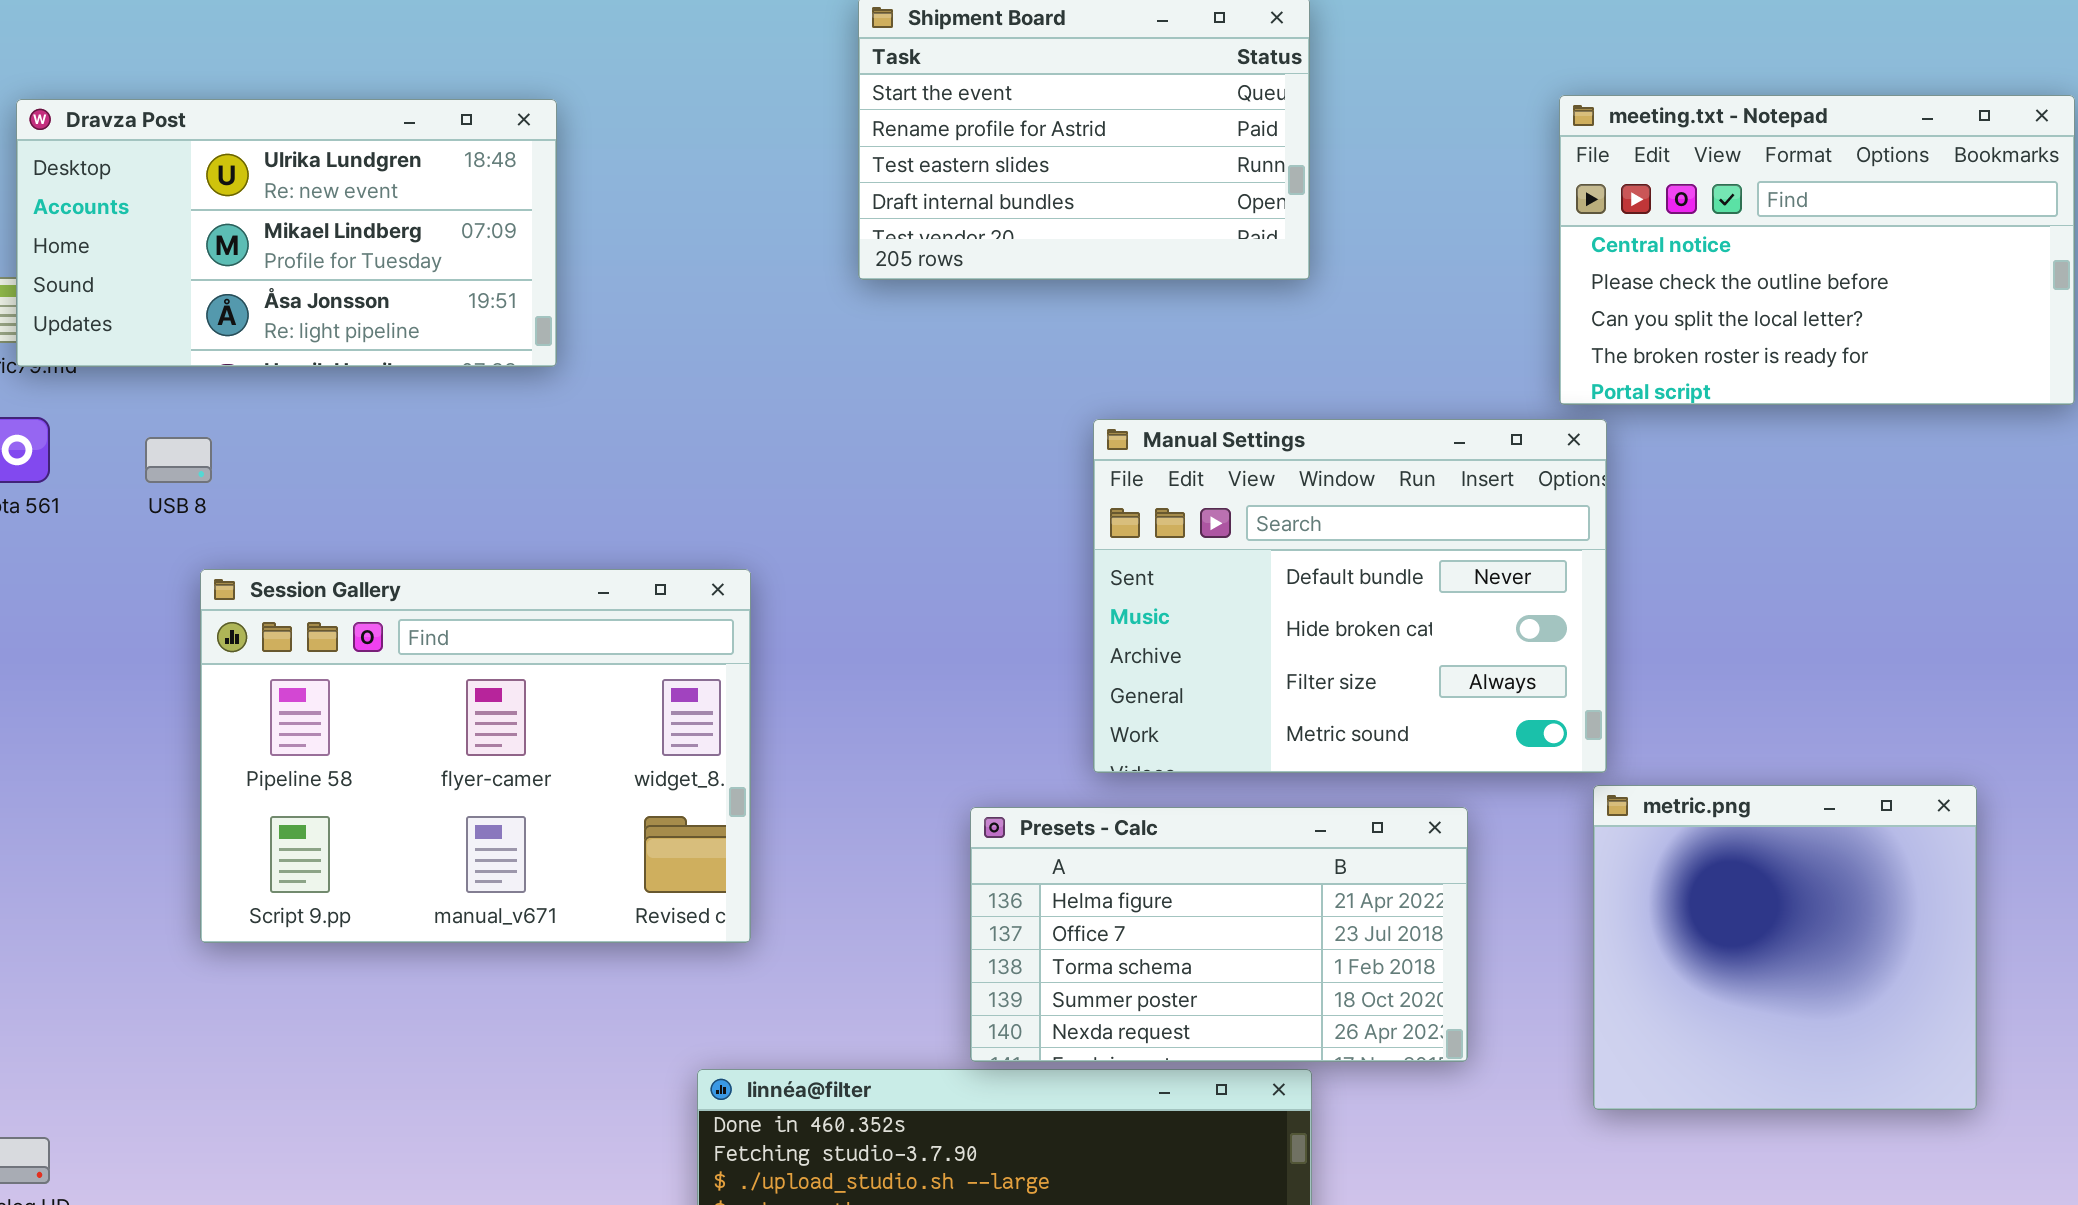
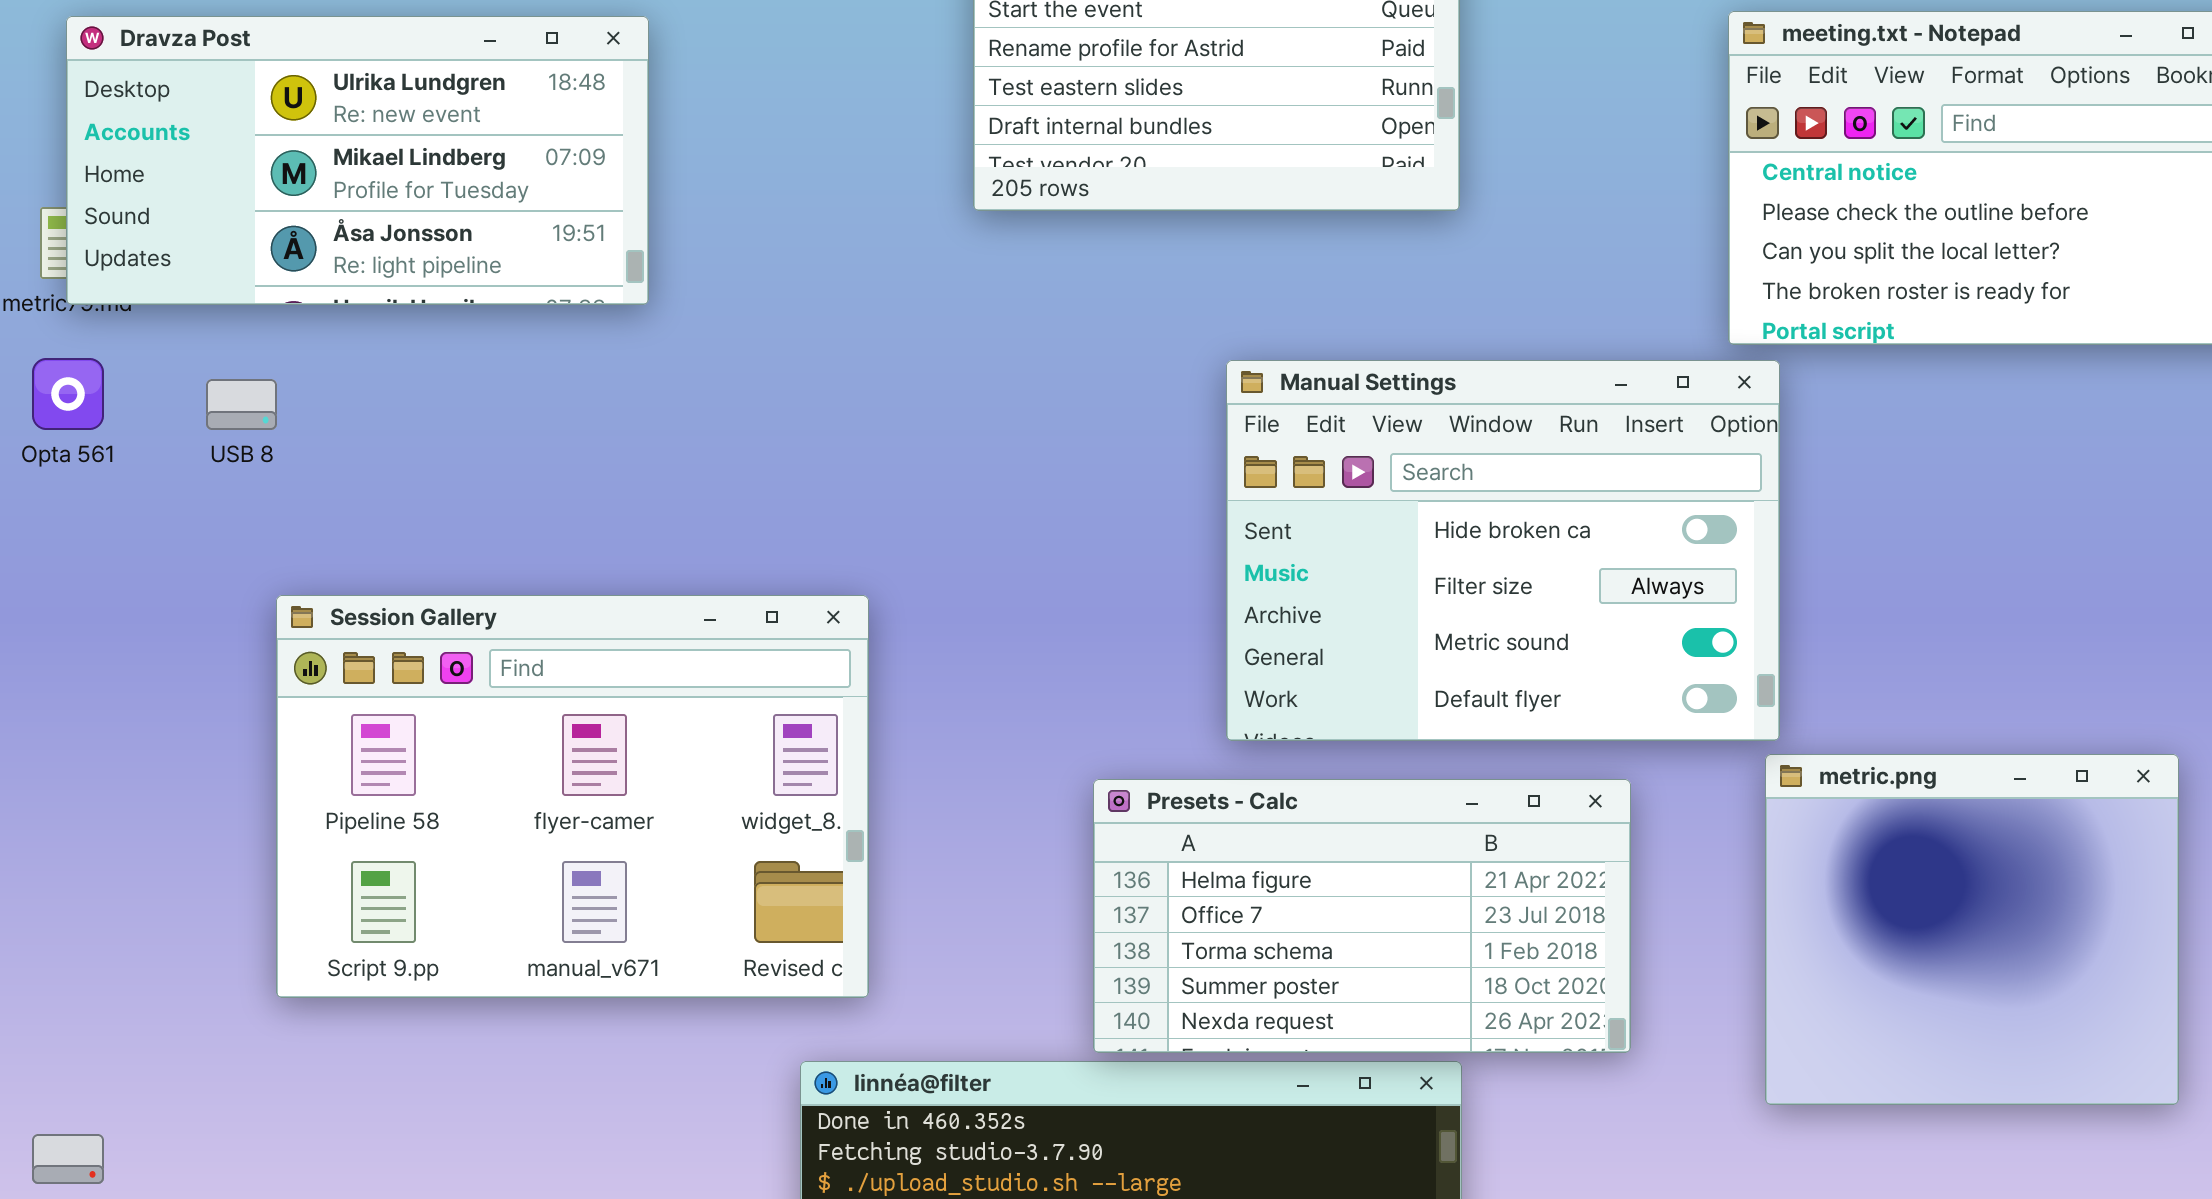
Manual Settings: [1093,419,1607,773] -> [1226,360,1780,741], scrolled down 1 row
Session Gallery: [200,569,751,943] -> [276,595,869,998], moved

